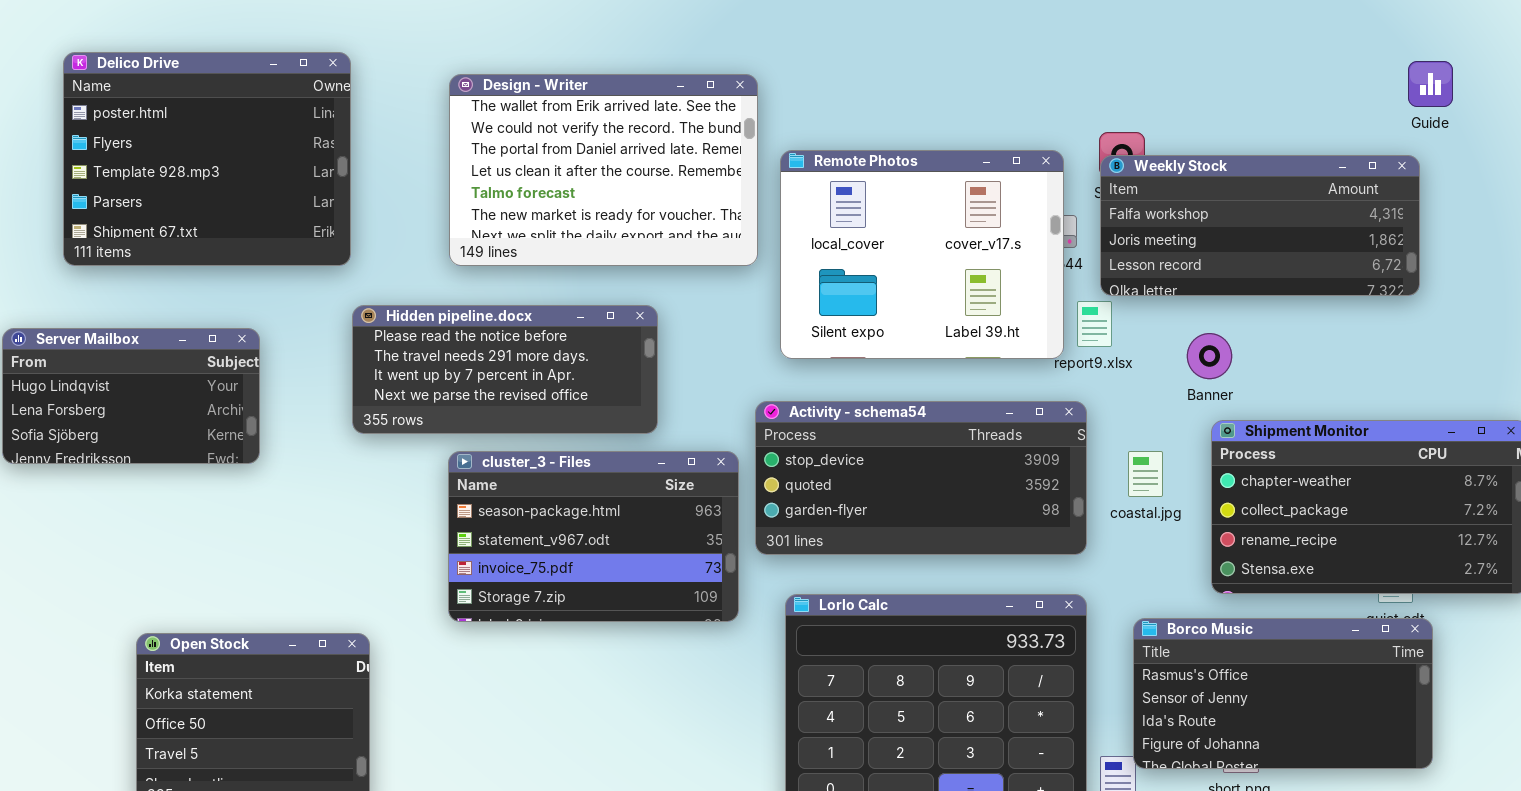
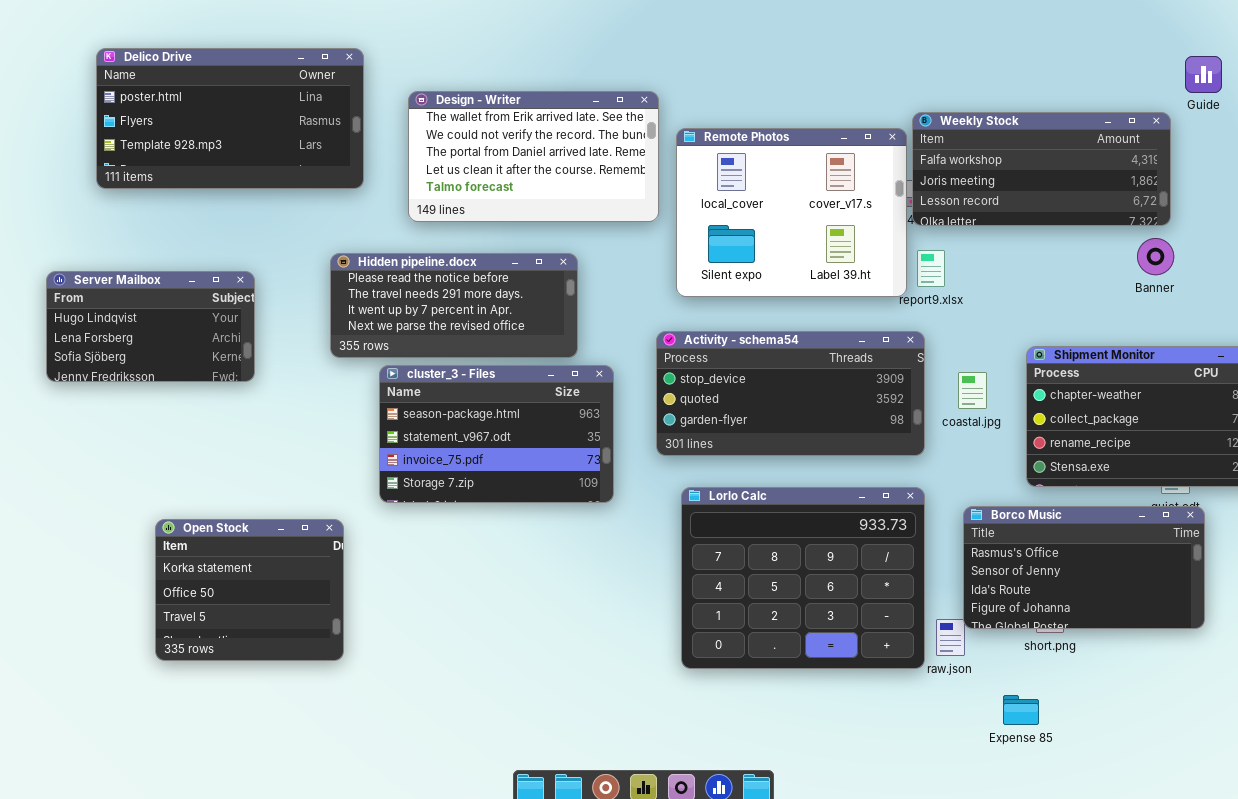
Delico Drive: [63,52,351,266] -> [96,48,364,189], resized
Design - Writer: [449,74,758,266] -> [408,91,659,222], resized
Weekly Stock: [1100,155,1420,296] -> [912,112,1171,226], moved
Banner: [1187,333,1232,379] -> [1137,238,1174,275], moved
cluster_3 - Files: [448,451,739,622] -> [379,365,614,503], moved

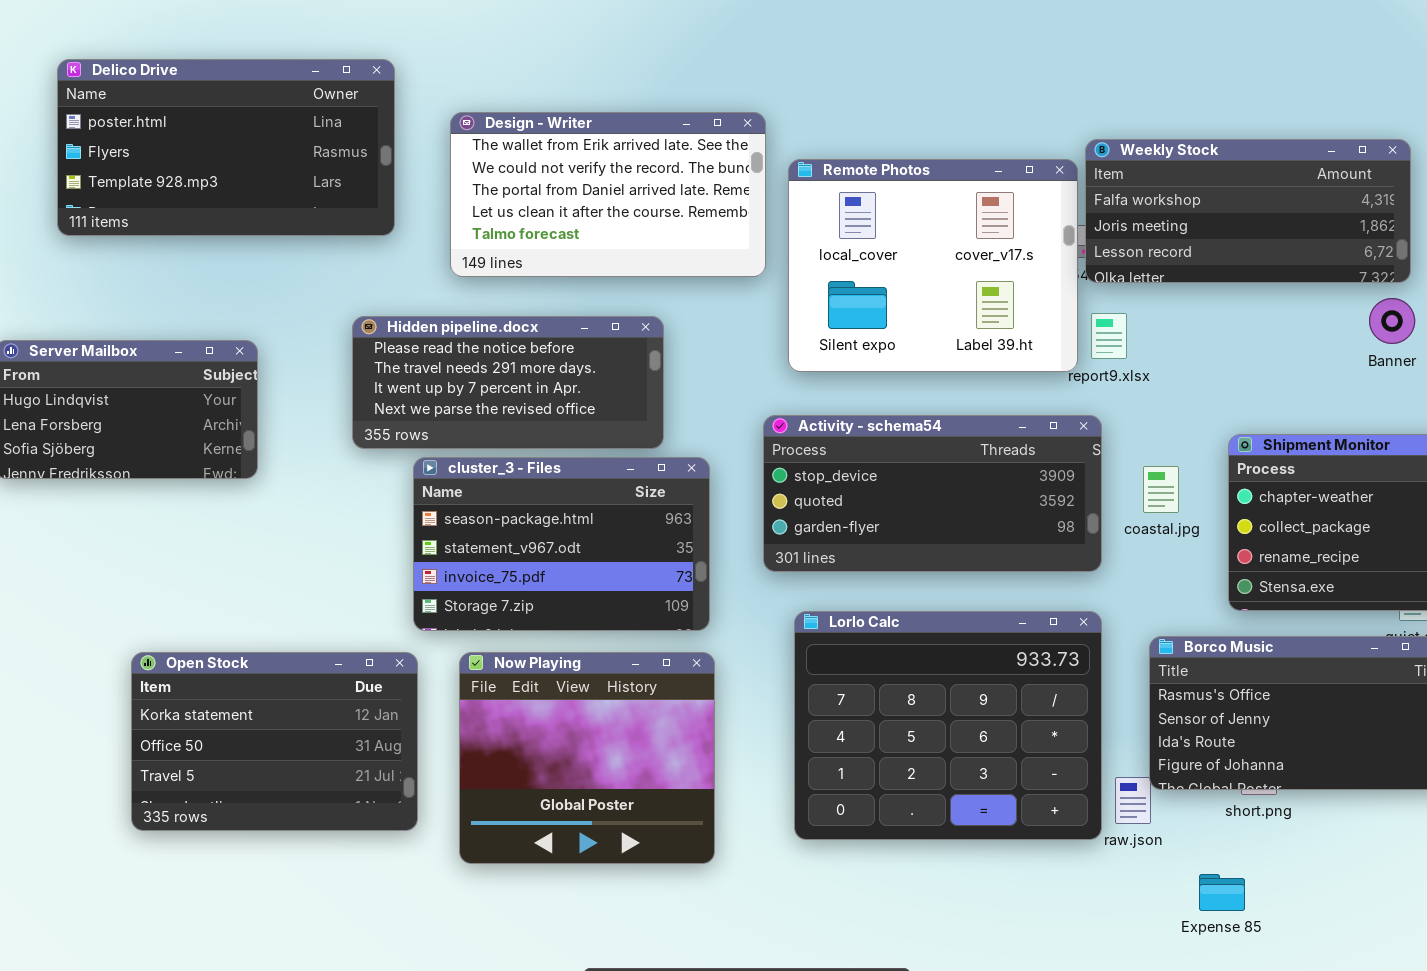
Open Stock: [155,519,344,661] -> [131,652,418,831], resized
Now Playing: none -> [459,652,715,864], opened

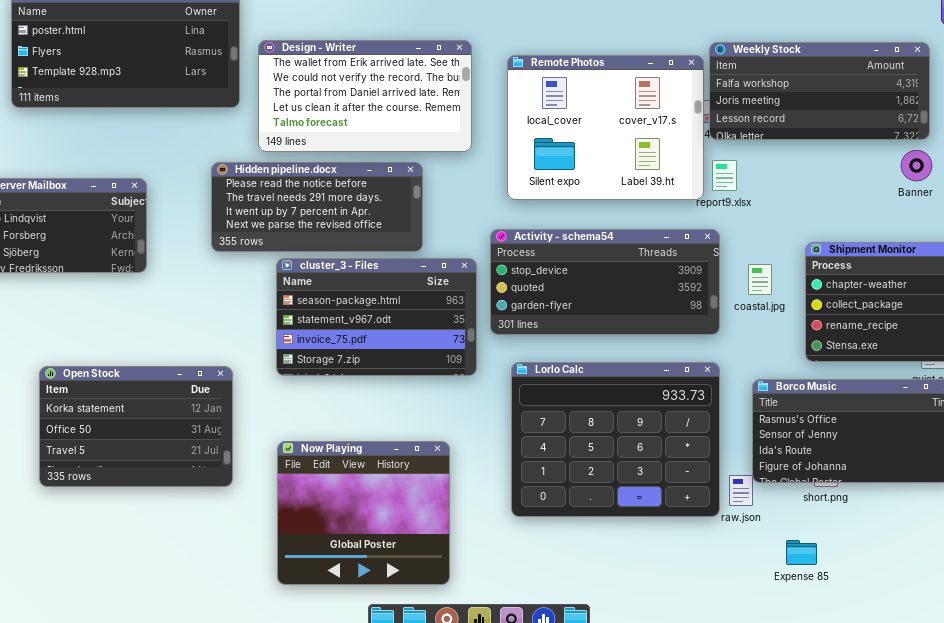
Design - Writer: [450,112,766,277] -> [258,40,472,152], moved
cluster_3 - Files: [413,457,710,631] -> [276,258,477,376], moved
Open Stock: [131,652,418,831] -> [39,366,233,487], moved
Now Playing: [459,652,715,864] -> [277,441,450,585], moved

